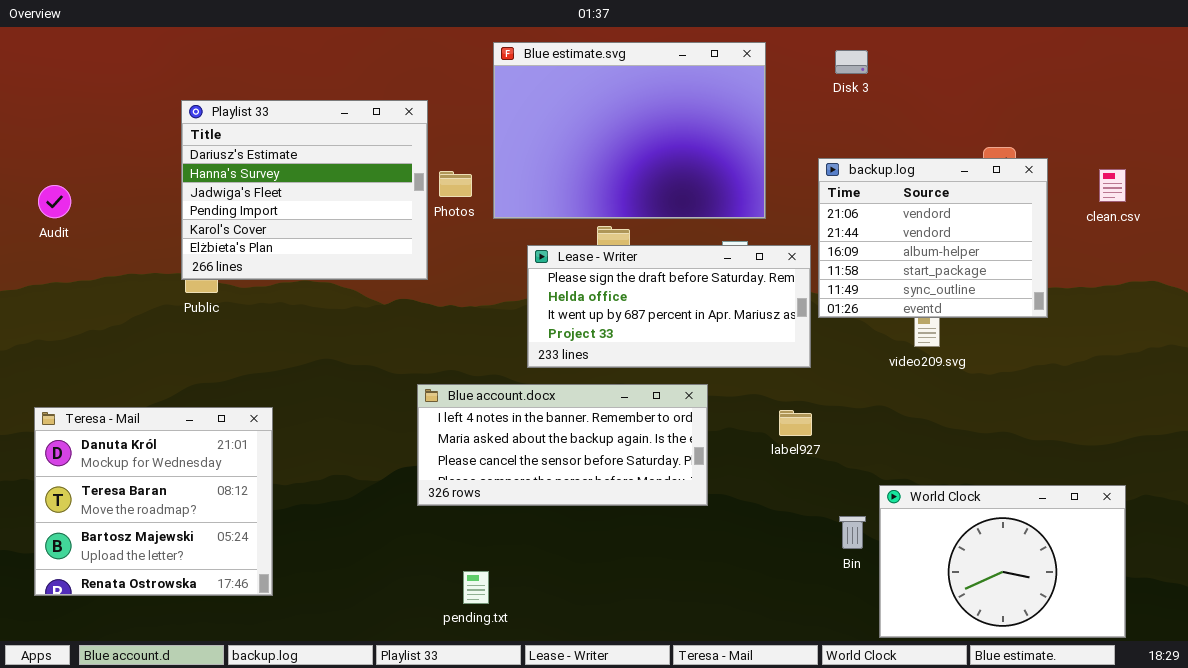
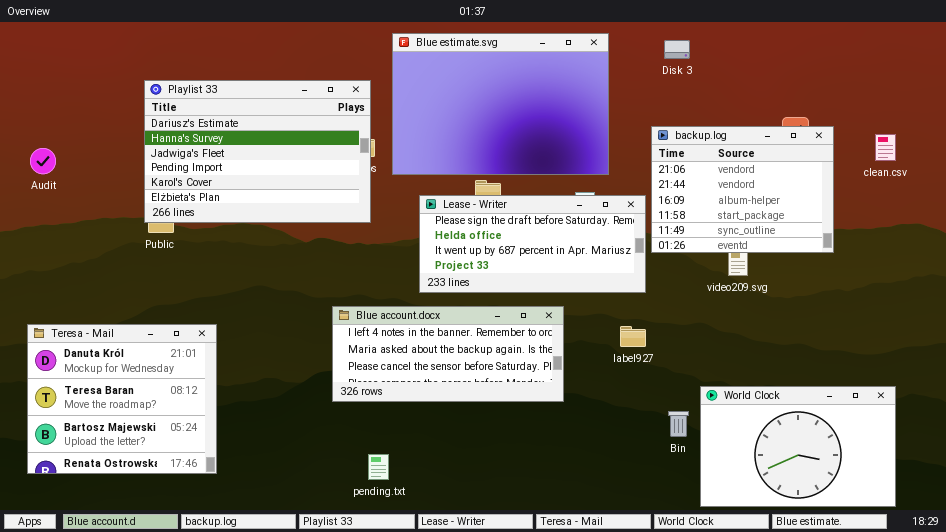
Playlist 33: [181,100,428,280] -> [144,80,371,223], resized

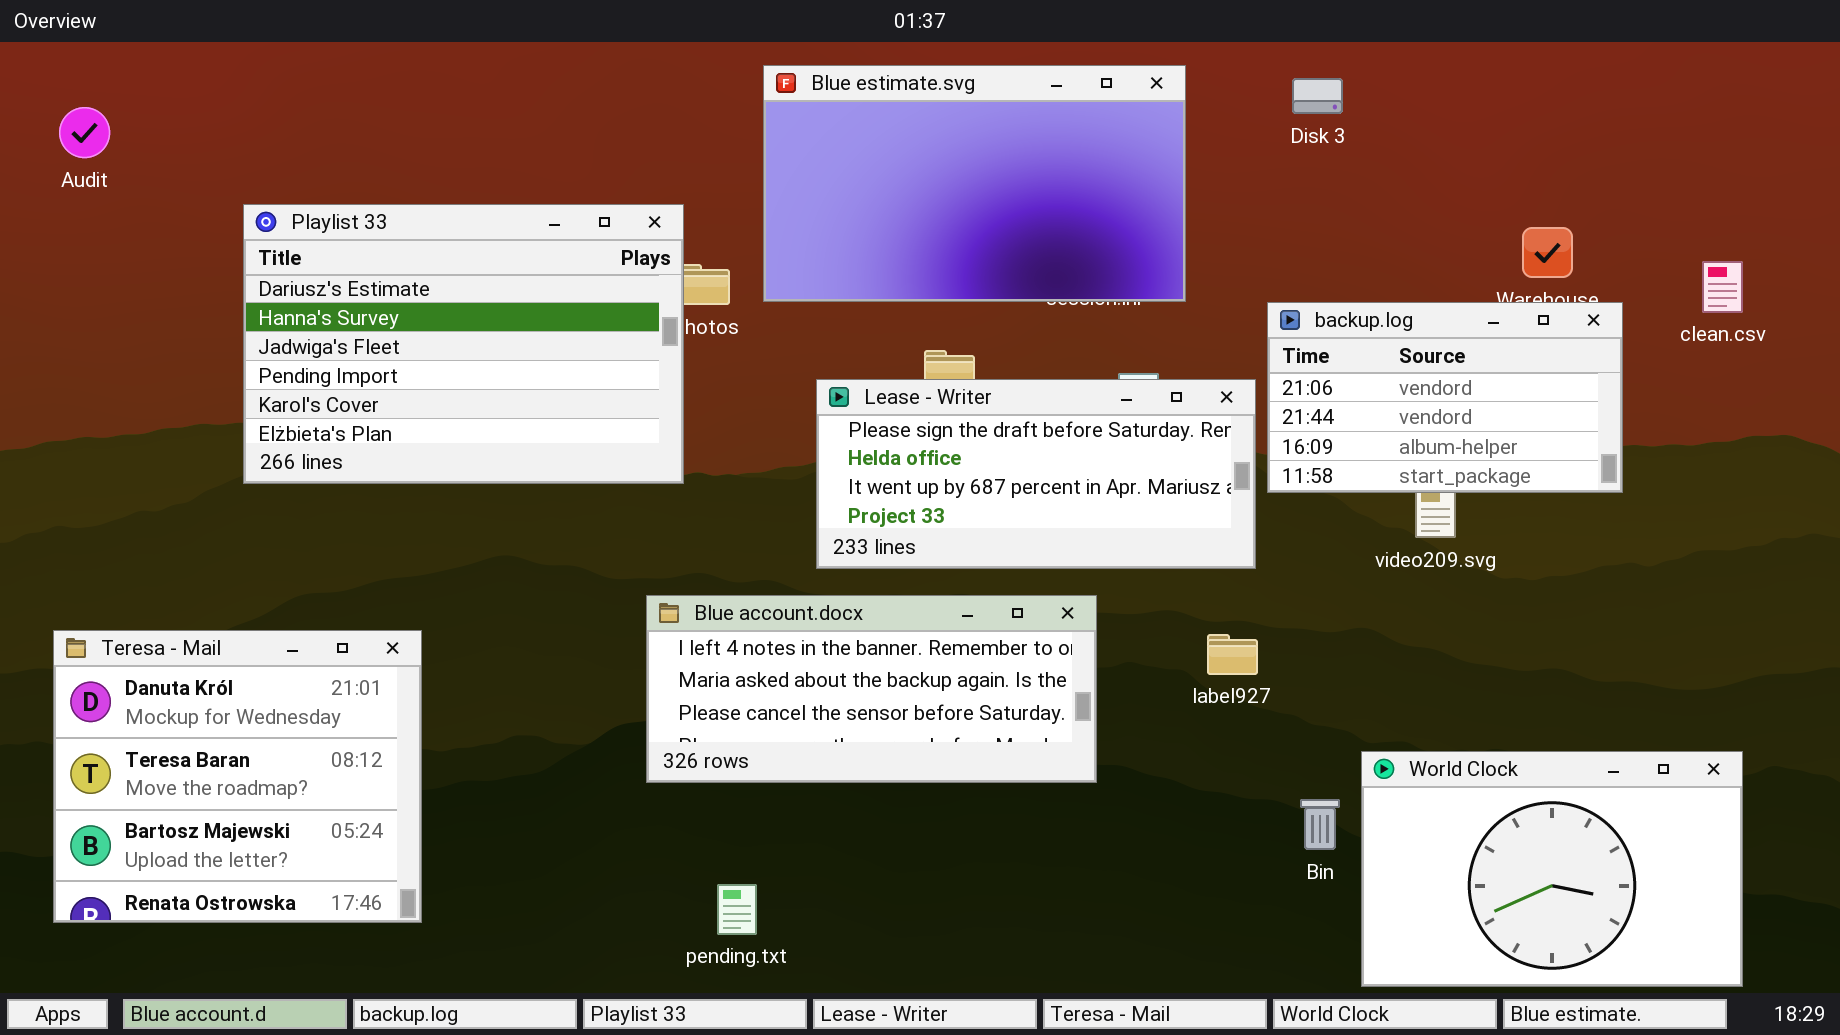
Blue estimate.svg: [392,33,609,175] -> [763,65,1186,302], resized
Playlist 33: [144,80,371,223] -> [243,204,684,484], moved
backup.log: [651,126,834,253] -> [1267,302,1623,493], resized
Audit: [30,148,56,174] -> [59,107,110,158], moved

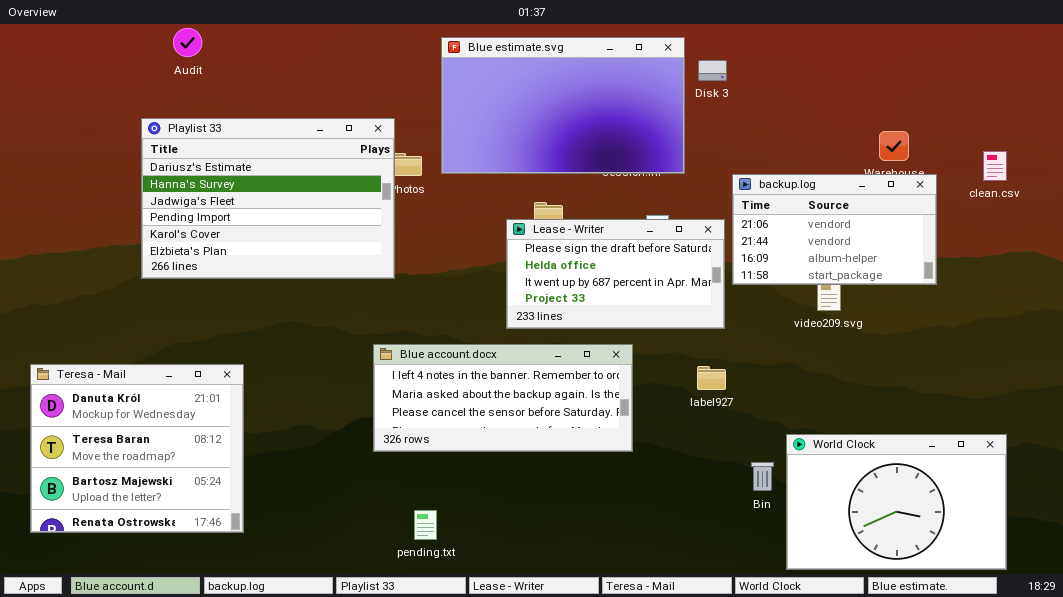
Disk 3: [1292,78,1343,114] -> [698,60,727,81], moved
Audit: [59,107,110,158] -> [173,28,202,57], moved
Lease - Writer: [816,379,1256,569] -> [506,219,725,329], resized

